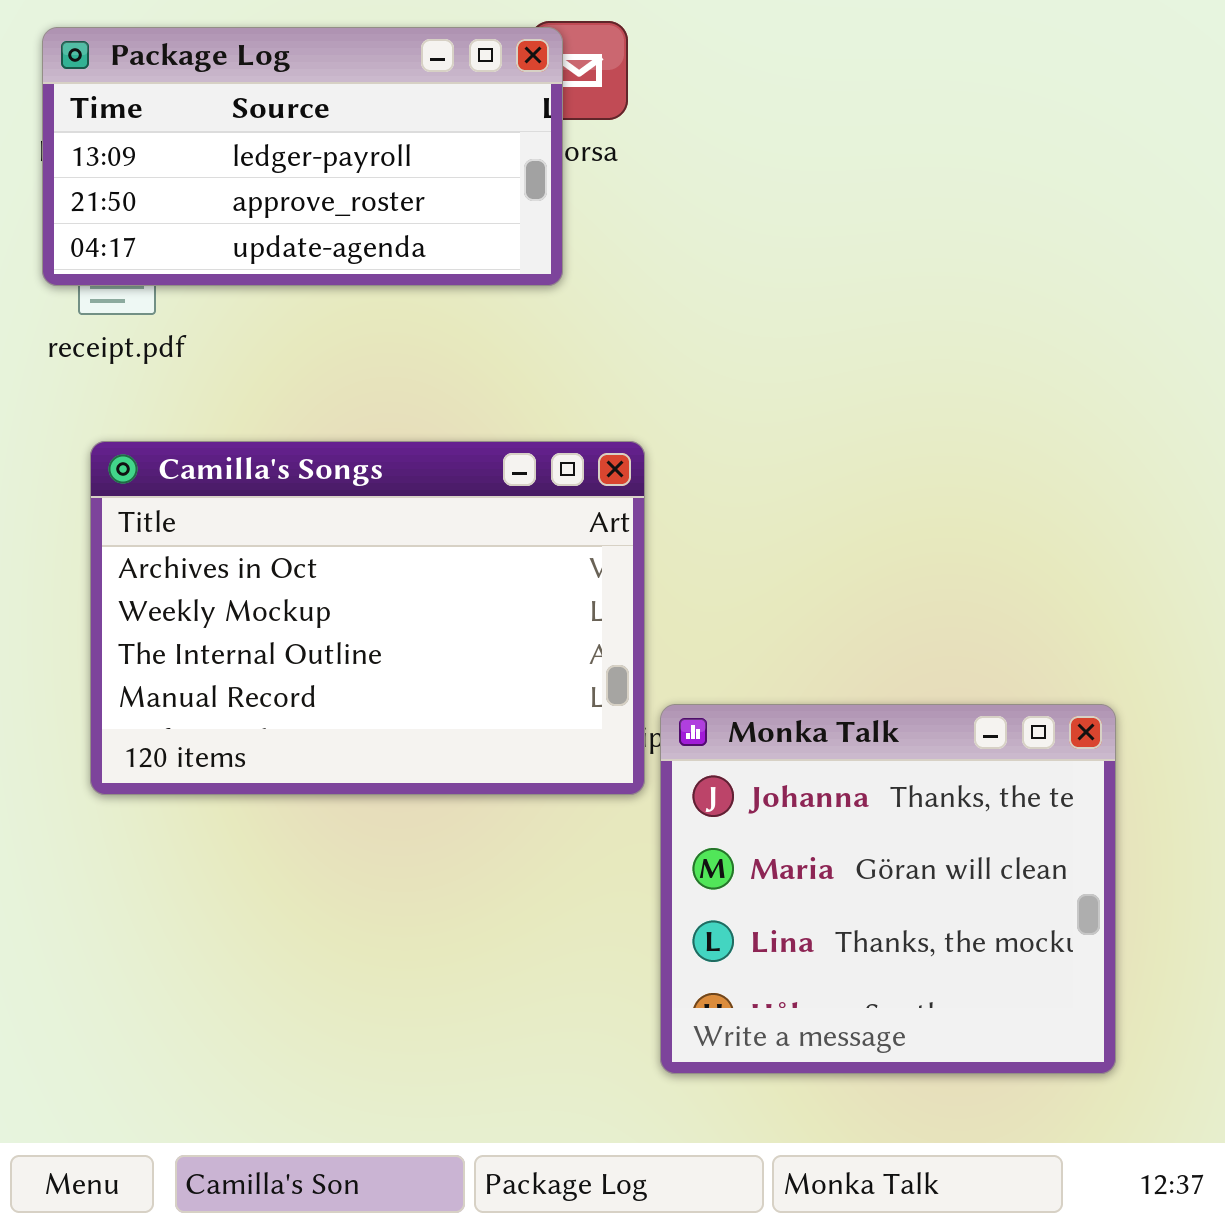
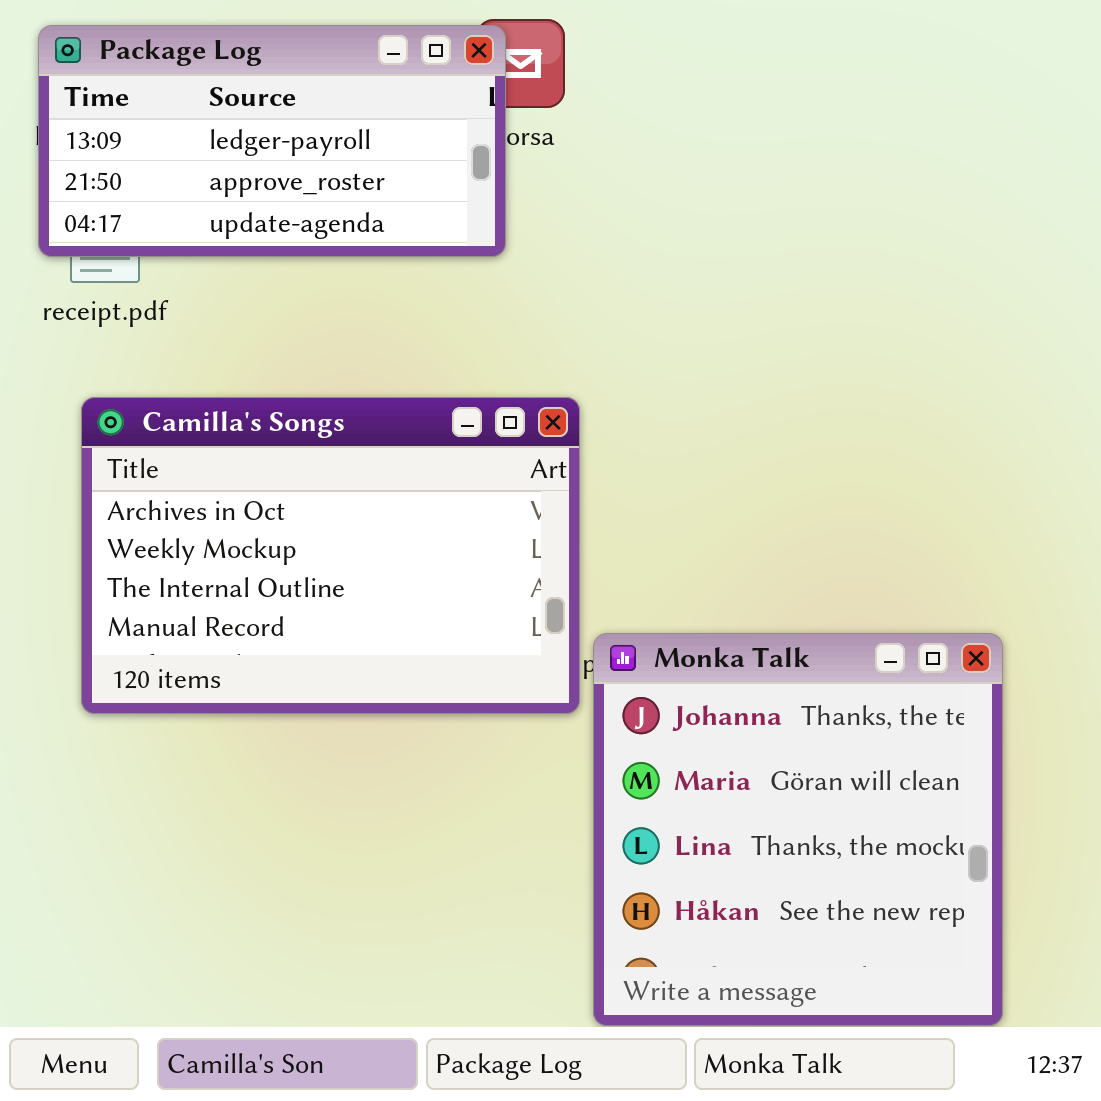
Monka Talk: [660,704,1116,1074] -> [593,633,1003,1026], resized

